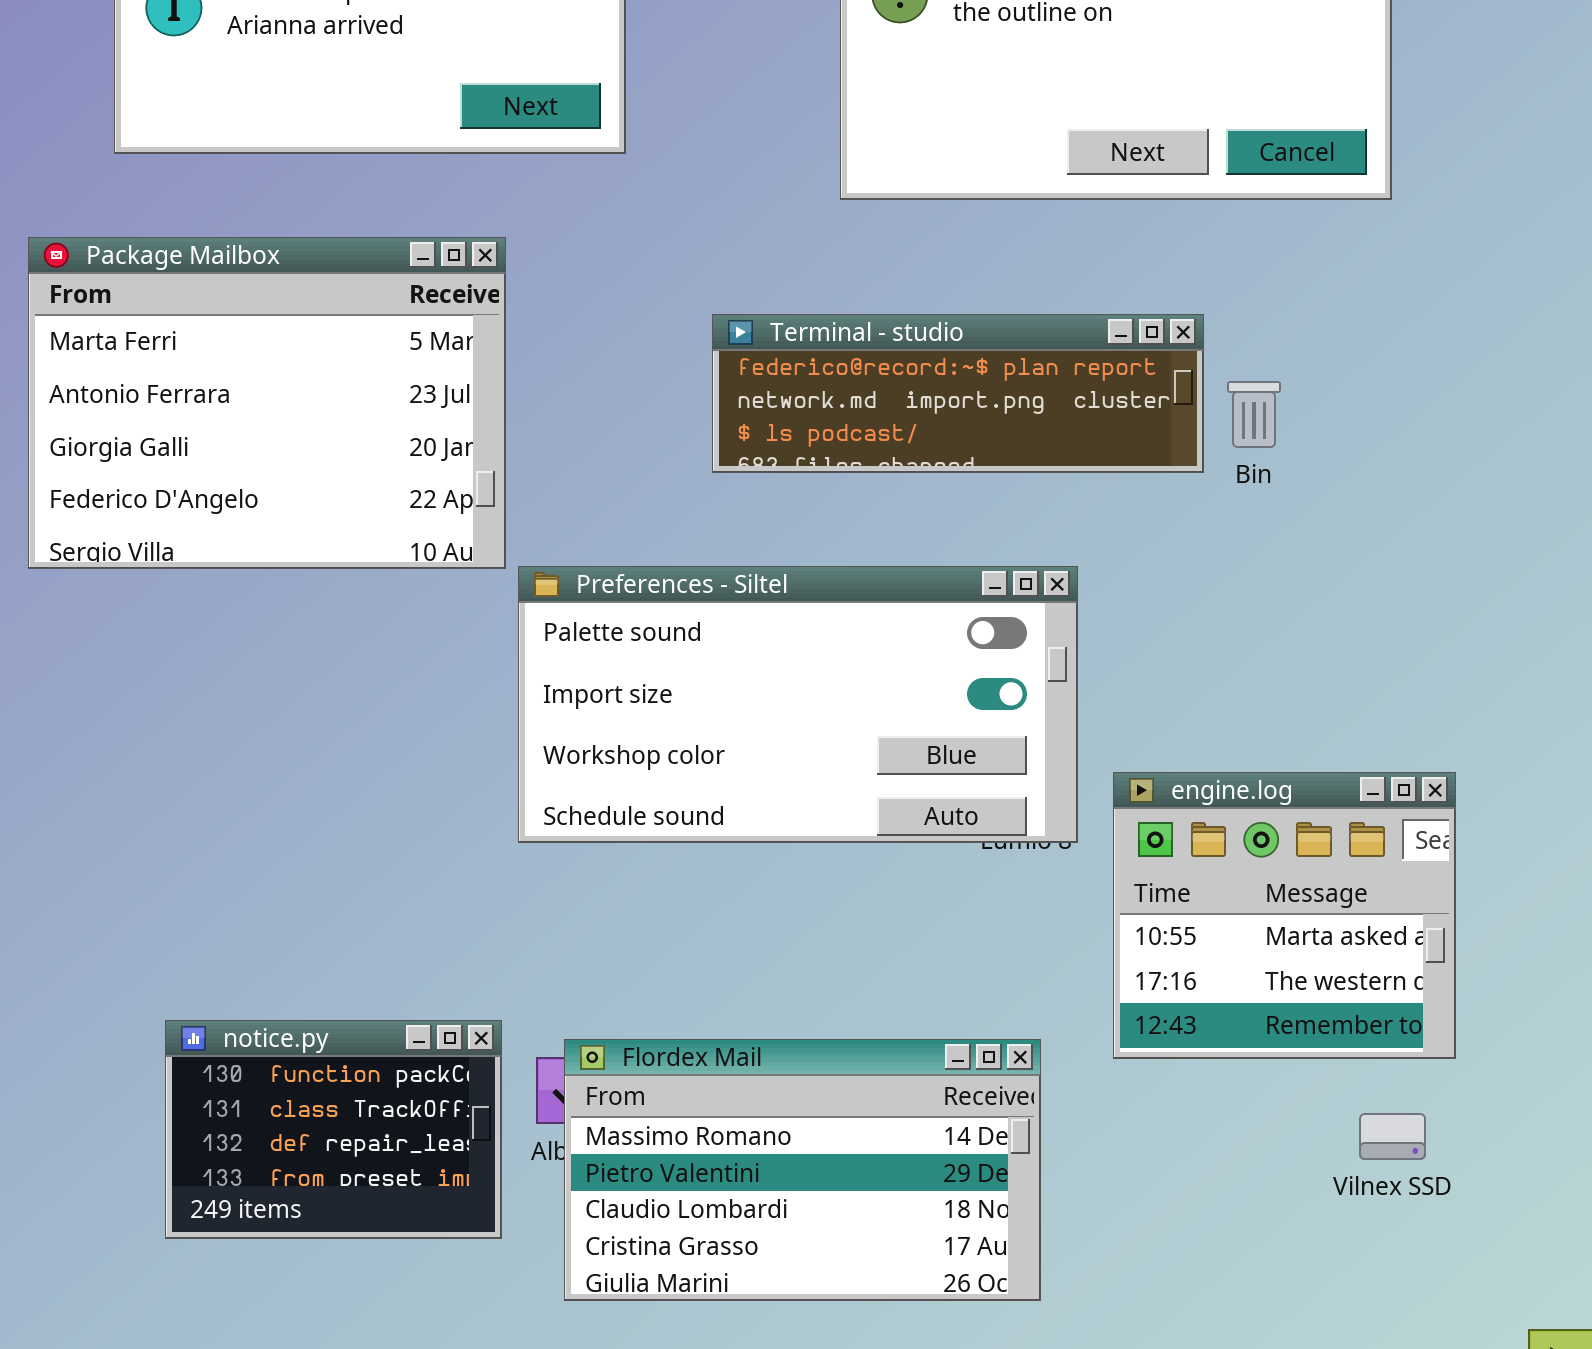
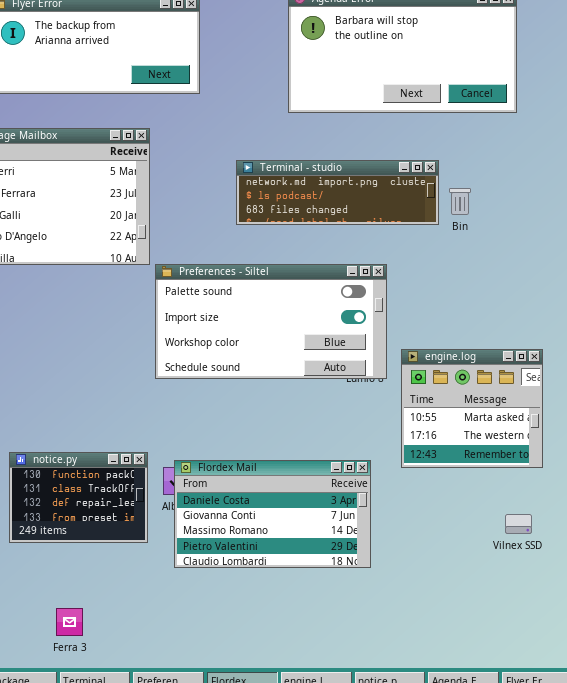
Terminal - studio: [712,314,1204,473] -> [236,160,439,225], scrolled down 1 row
Flordex Mail: [564,1039,1041,1301] -> [174,460,371,568], scrolled up 2 rows
Vilnex SSD: [1359,1113,1426,1160] -> [505,514,532,534], moved

